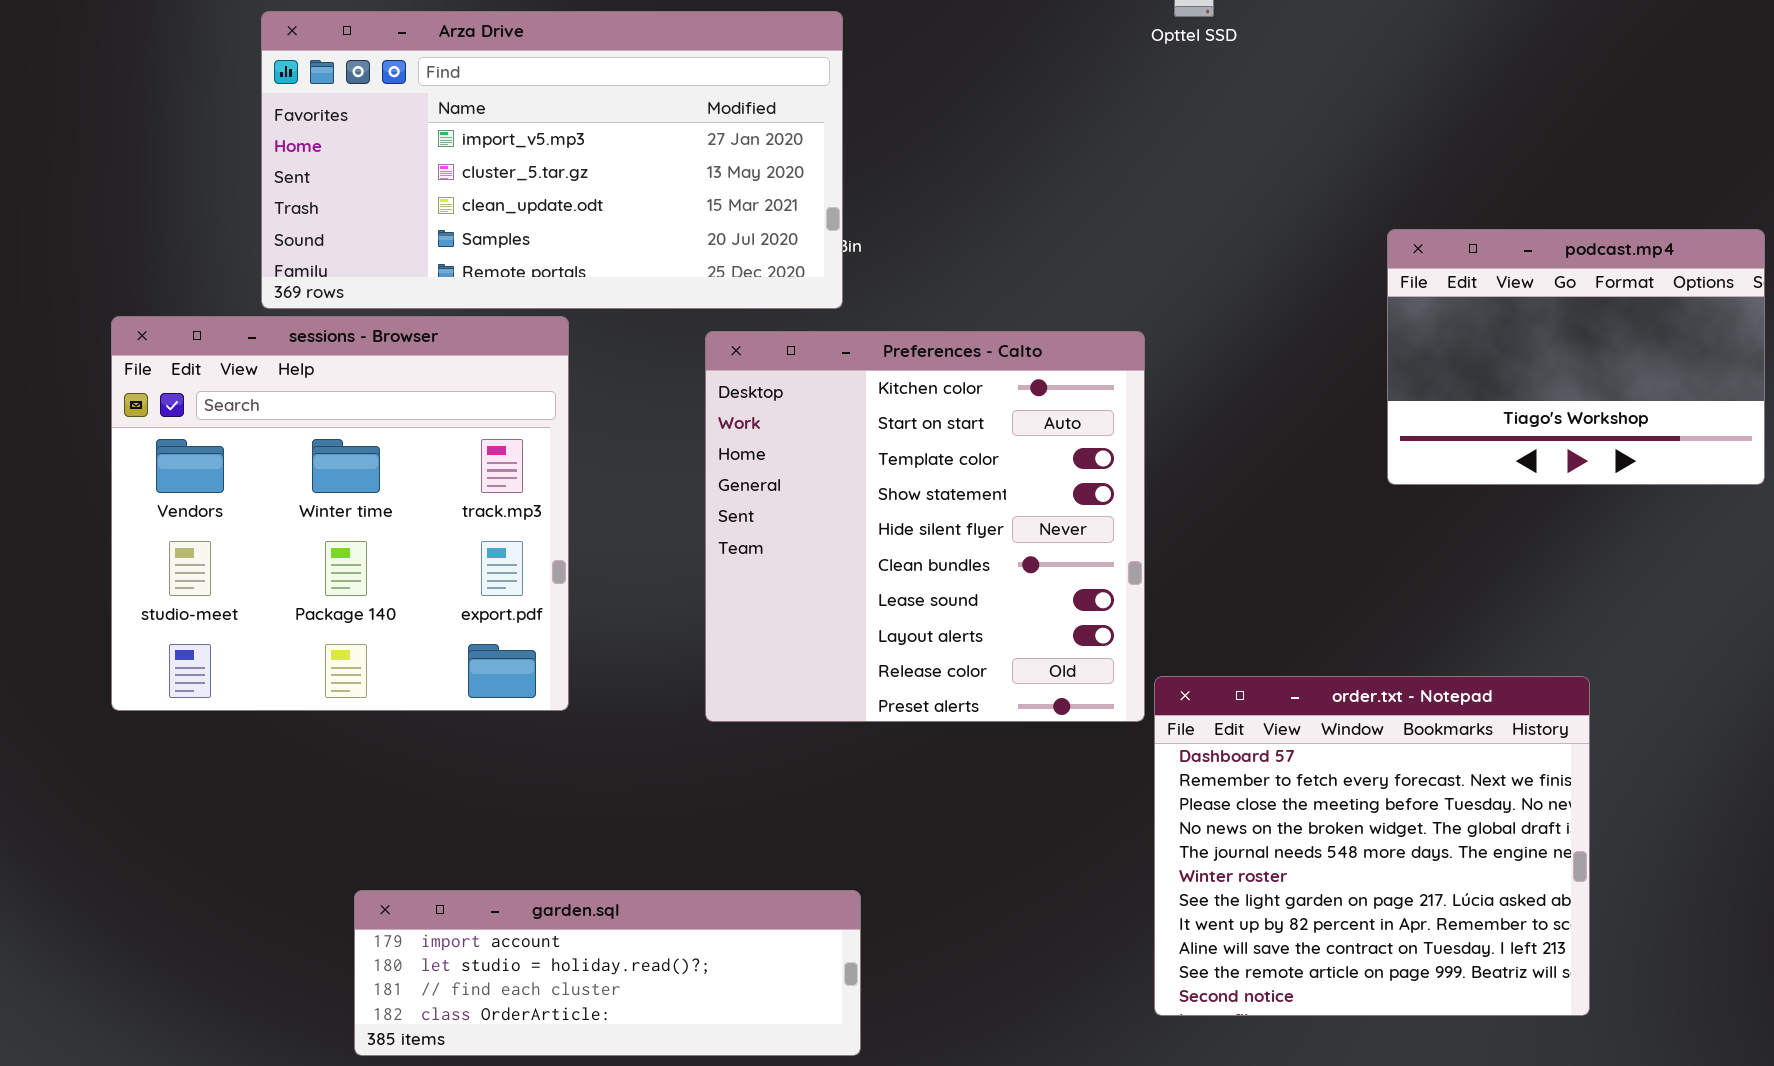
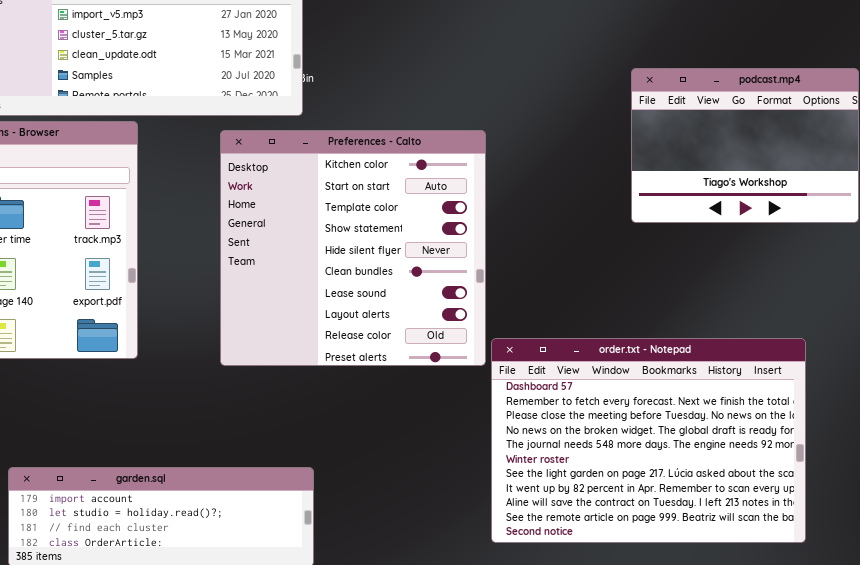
order.txt - Notepad: [1154,676,1590,1016] -> [491,338,806,543], resized

